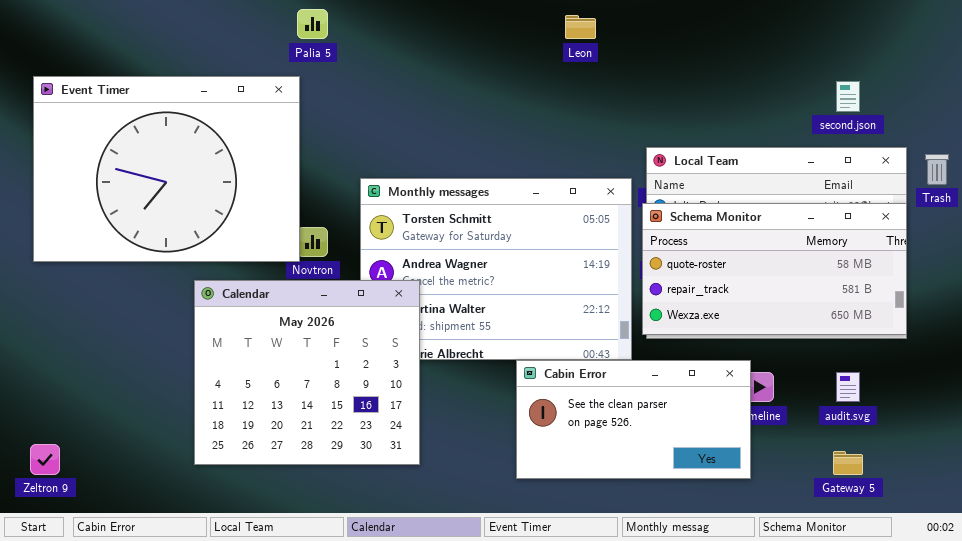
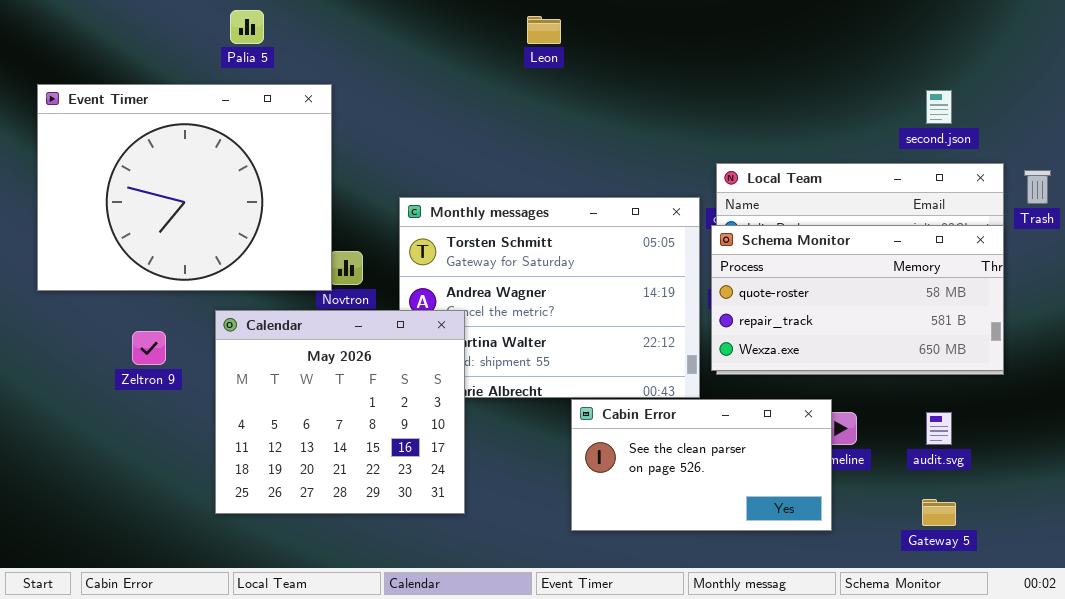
Palia 5: [297,9,328,39] -> [230,10,264,44], moved
Leon: [565,15,596,39] -> [527,16,561,44], moved
Zeltron 9: [30,444,60,475] -> [132,331,166,365], moved

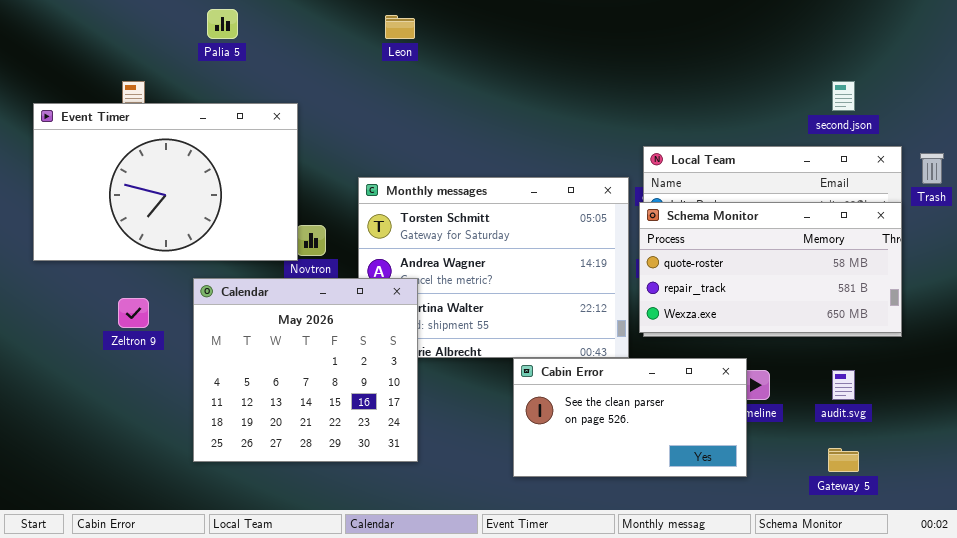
Leon: [527,16,561,44] -> [385,15,415,39], moved
Event Timer: [37,84,332,291] -> [33,103,298,261], resized

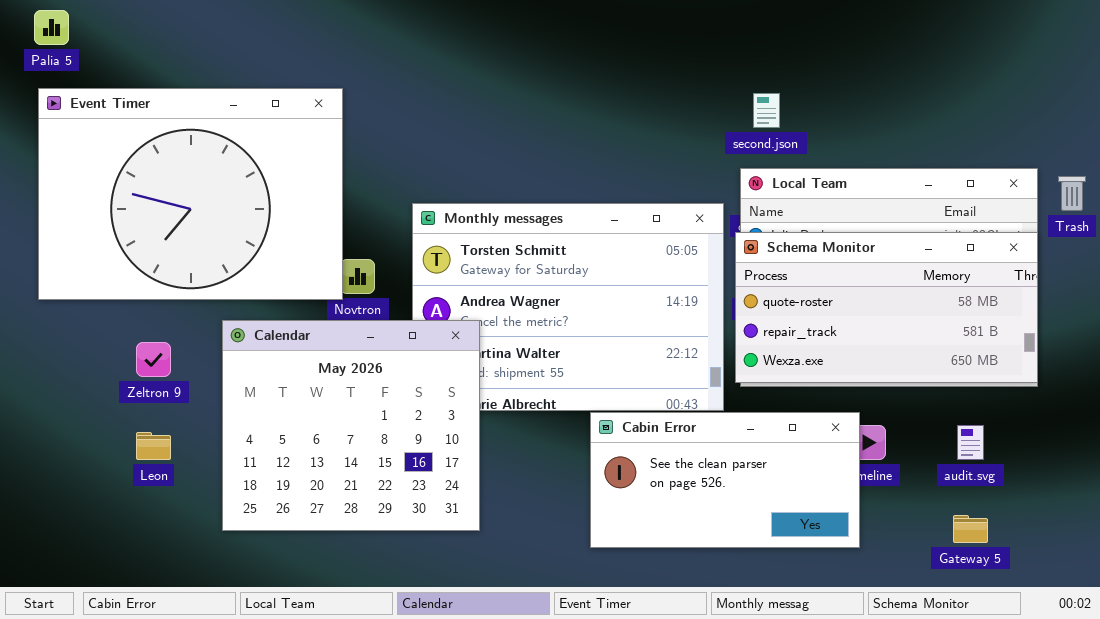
Palia 5: [207,9,238,39] -> [34,10,69,45], moved
Leon: [385,15,415,39] -> [136,432,171,460], moved
second.json: [832,81,855,111] -> [753,93,780,128], moved
Event Timer: [33,103,298,261] -> [38,88,343,300], resized

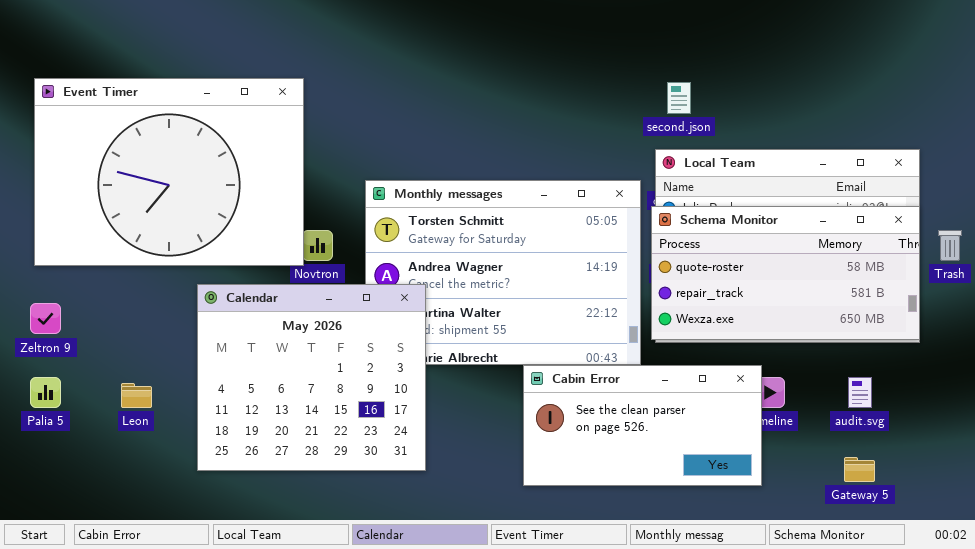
Palia 5: [34,10,69,45] -> [30,377,61,408], moved
Trash: [1058,176,1086,211] -> [938,230,962,261], moved
Zeltron 9: [136,342,171,377] -> [30,303,61,334], moved

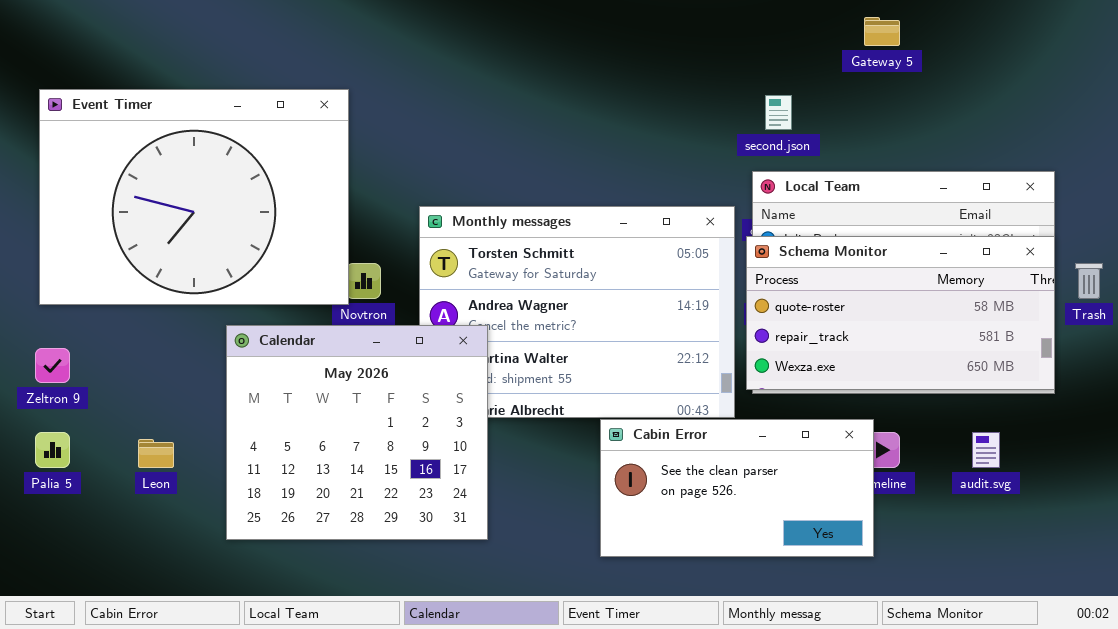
Gateway 5: [844,457,875,482] -> [864,17,900,46], moved

